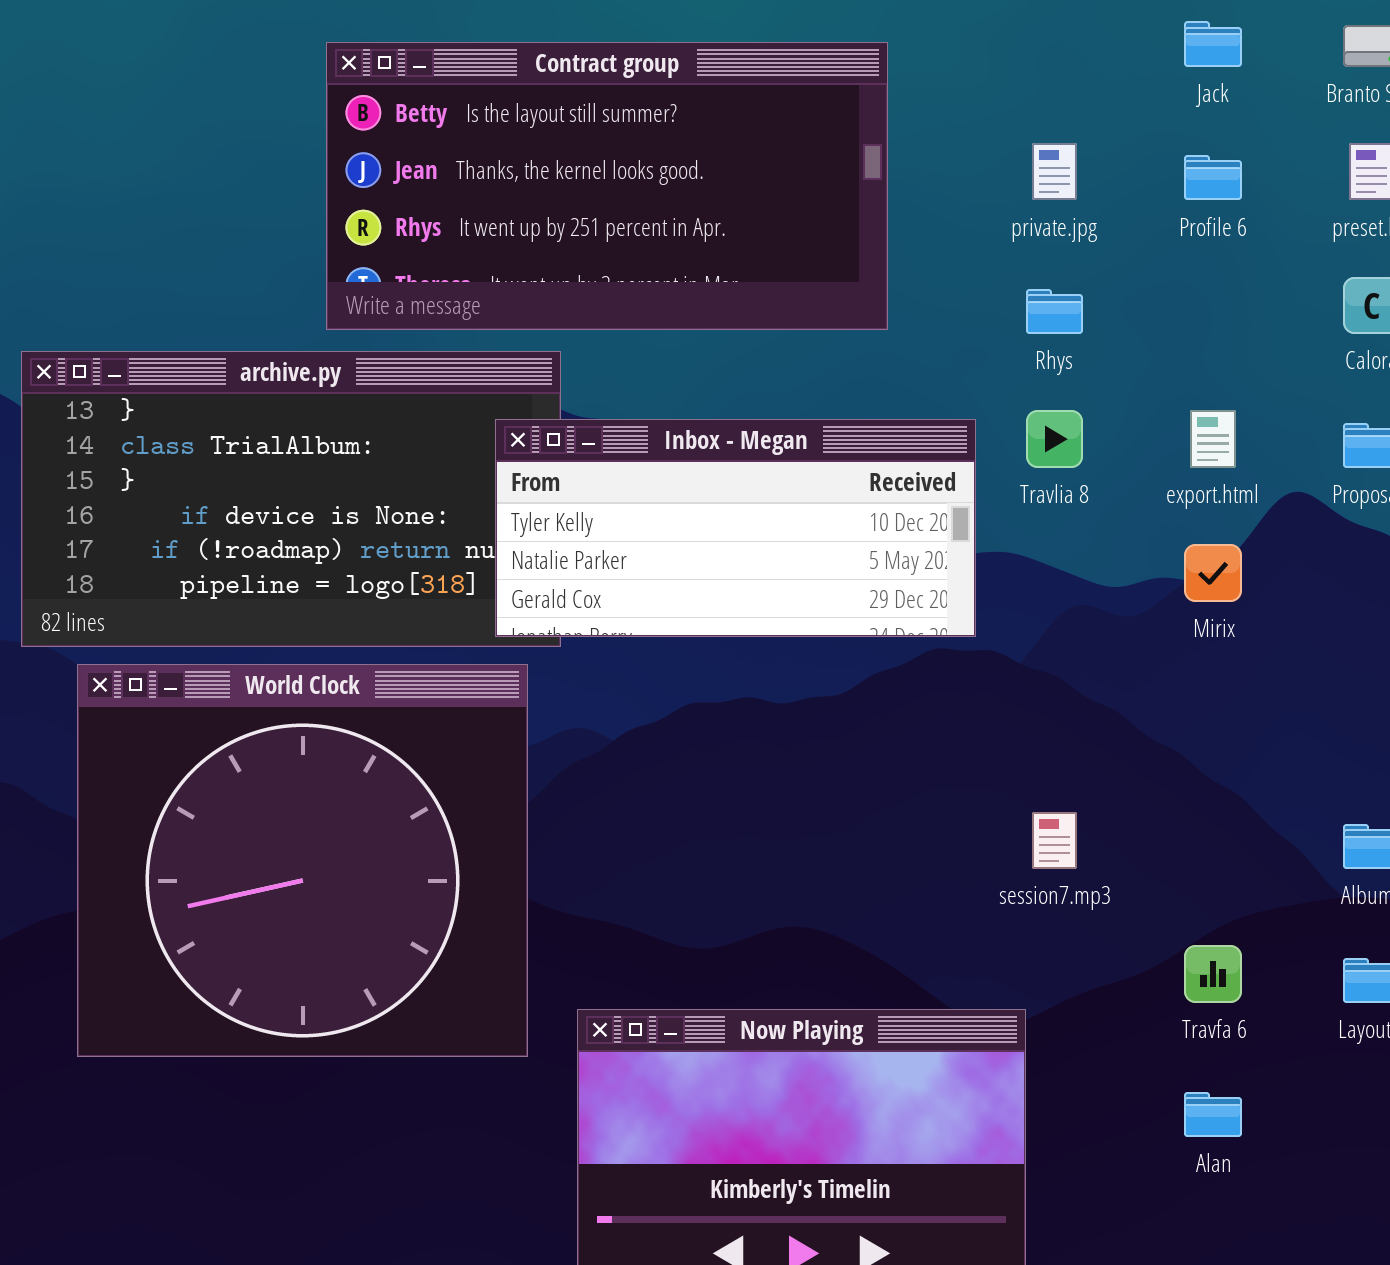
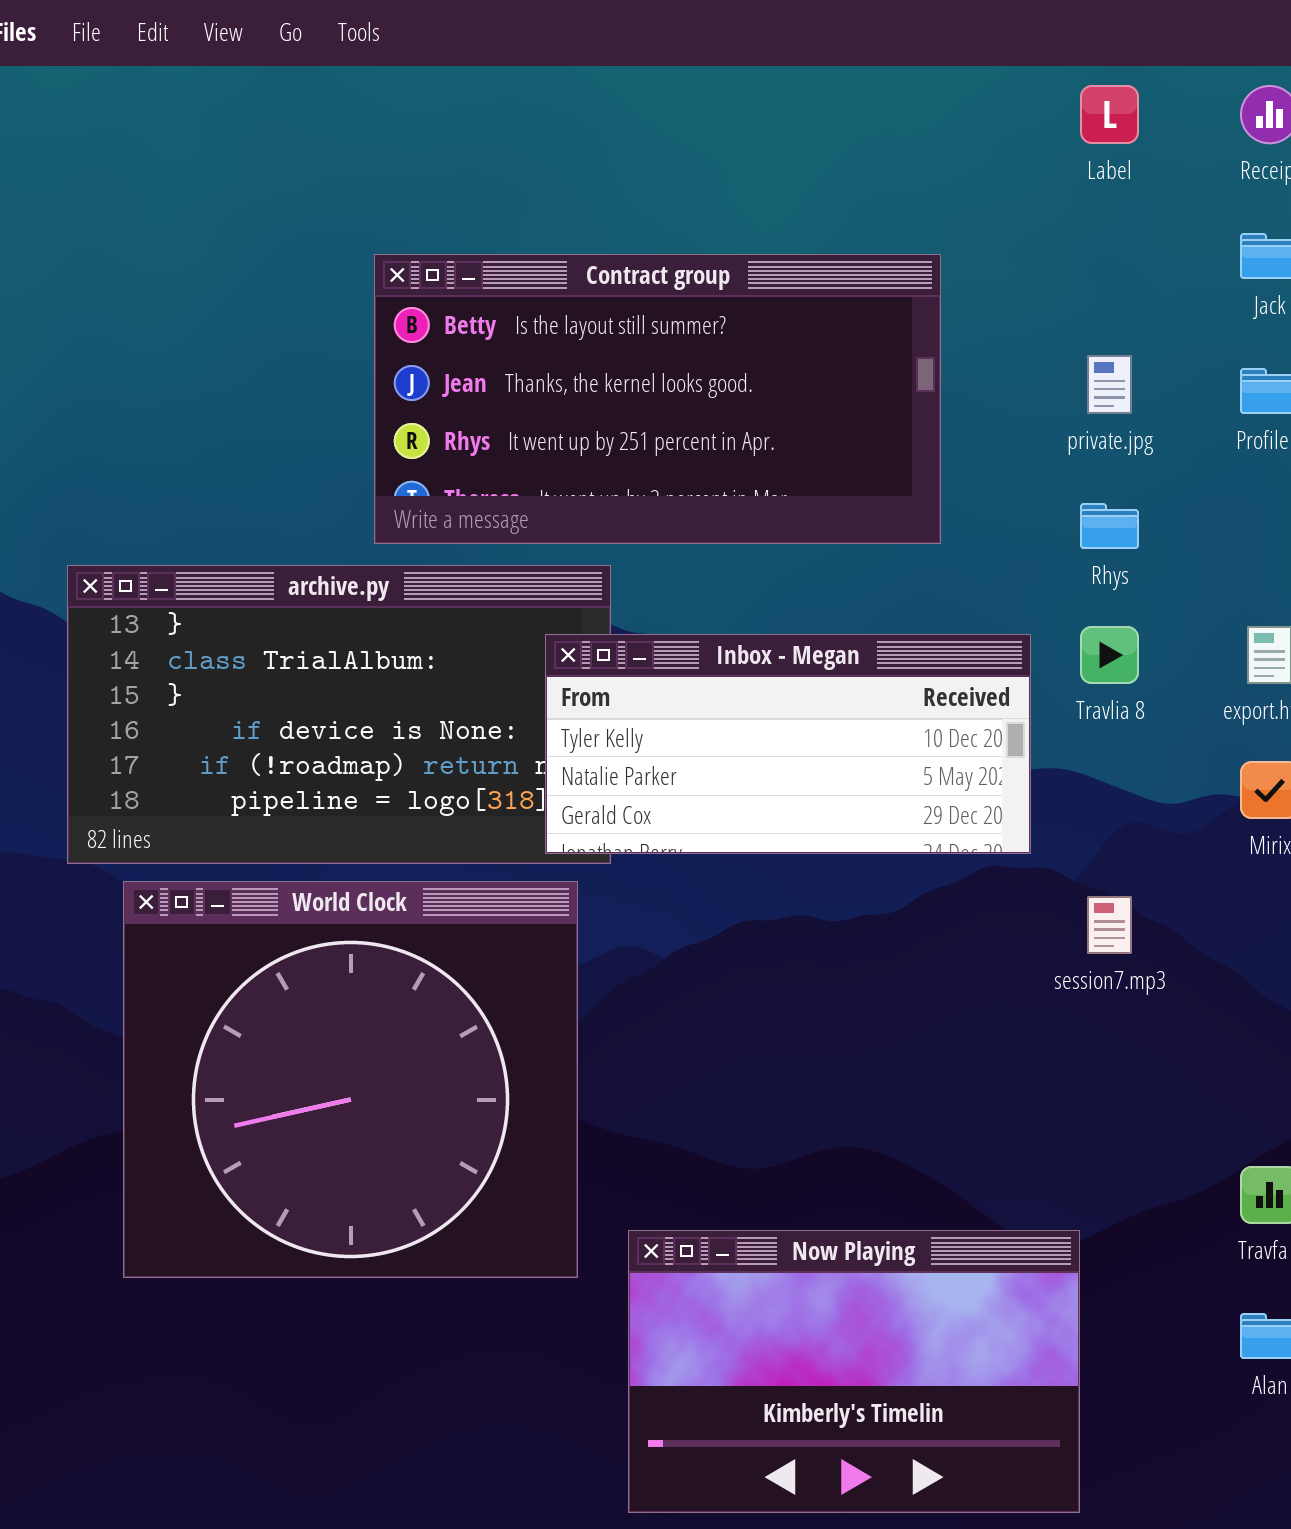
session7.mp3: [1032,812,1077,869] -> [1087,896,1132,954], moved

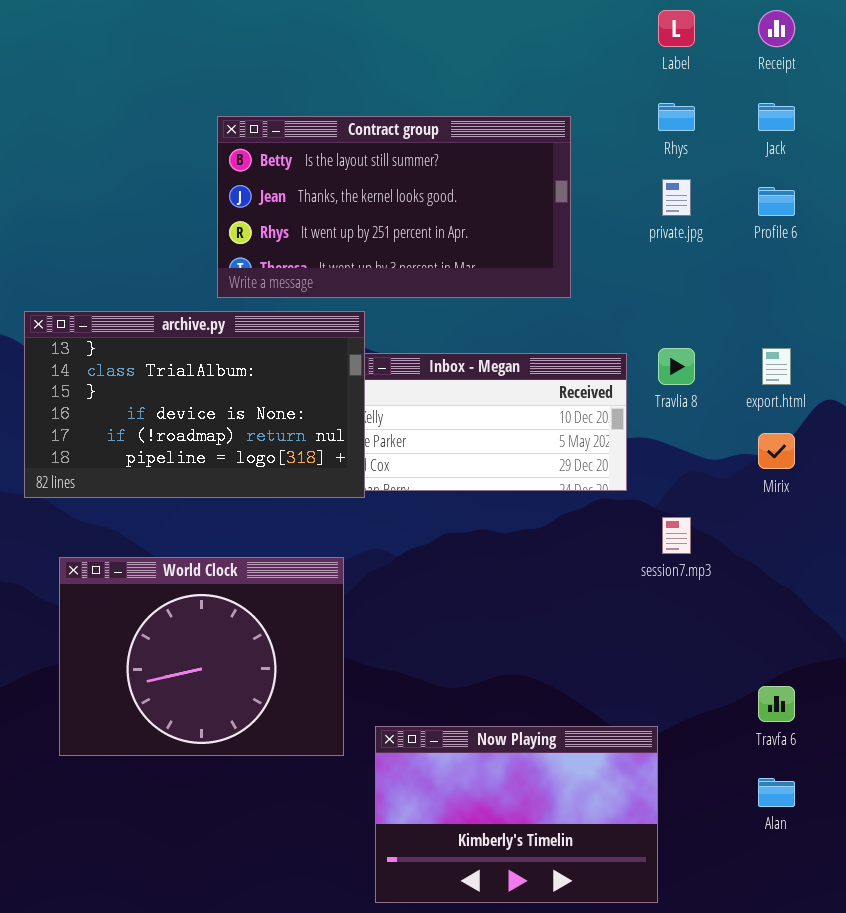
Rhys: [1080,503,1139,549] -> [658,103,695,131], moved
archive.py: [67,565,611,864] -> [24,311,365,498], raised
World Clock: [123,881,578,1278] -> [59,557,344,756], resized

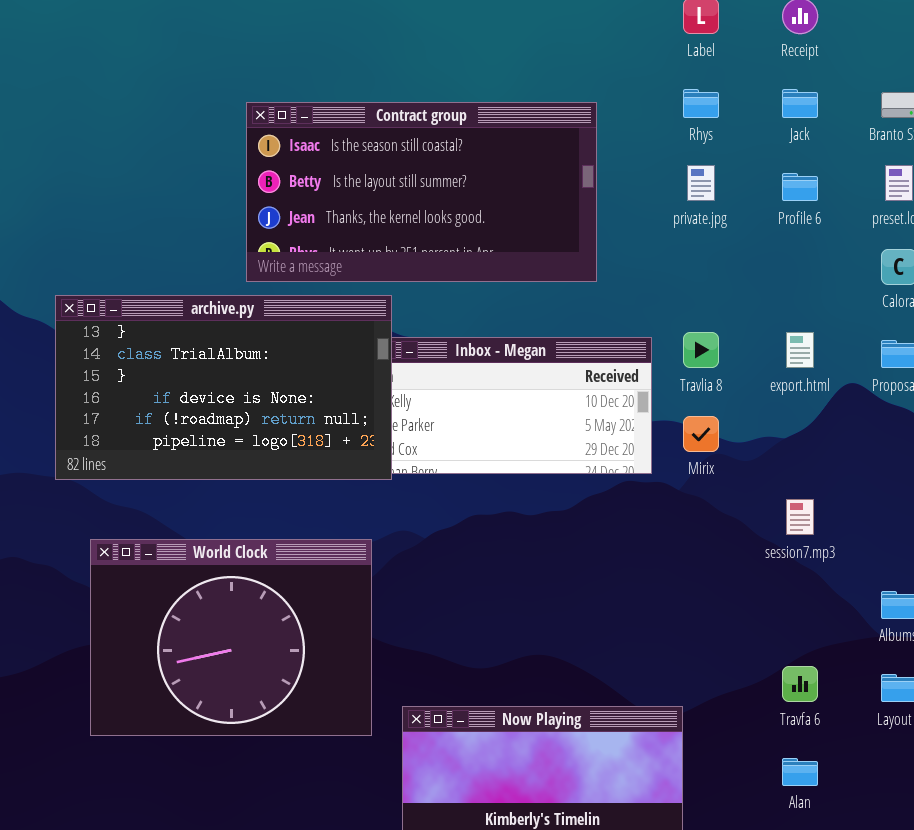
Contract group: [217,116,571,298] -> [246,102,597,282], scrolled up 1 row
Mirix: [758,433,795,469] -> [683,416,719,452], moved
session7.mp3: [662,517,691,554] -> [786,499,814,535], moved

